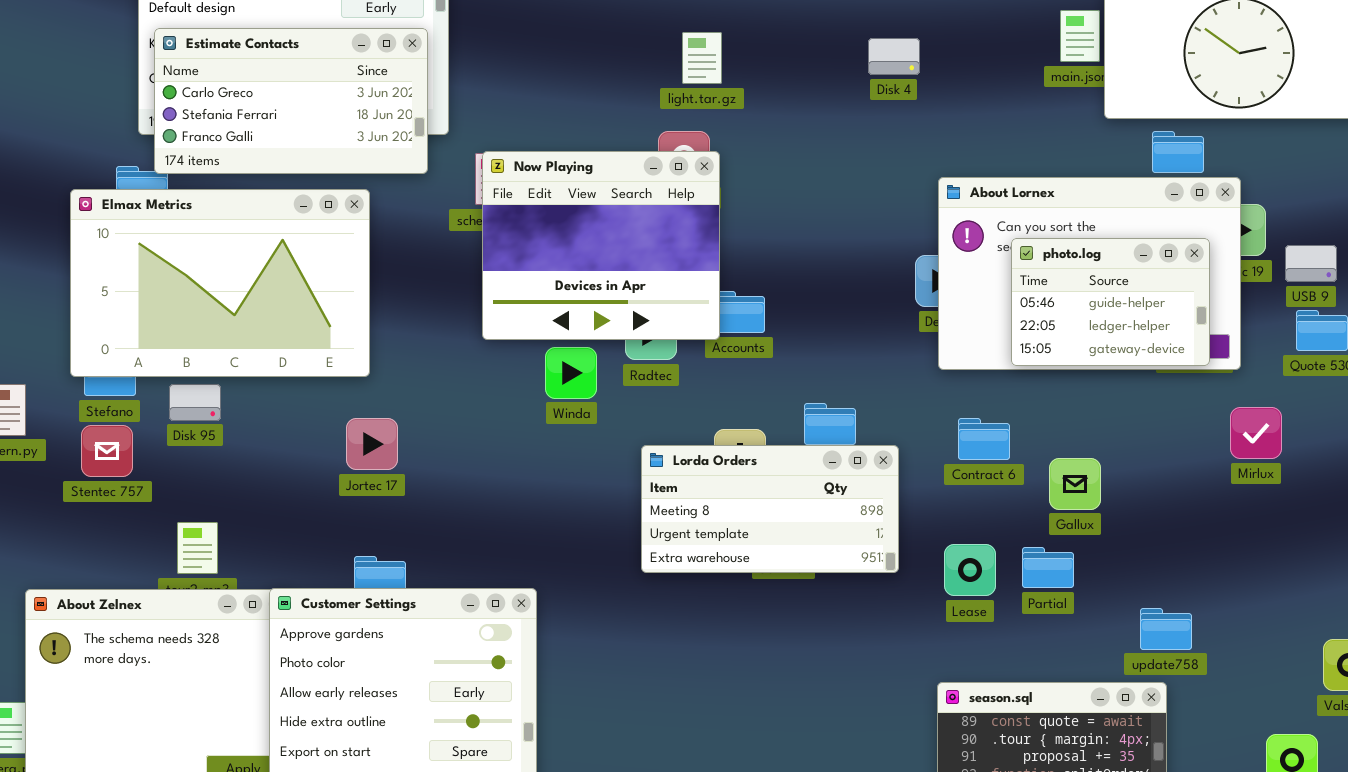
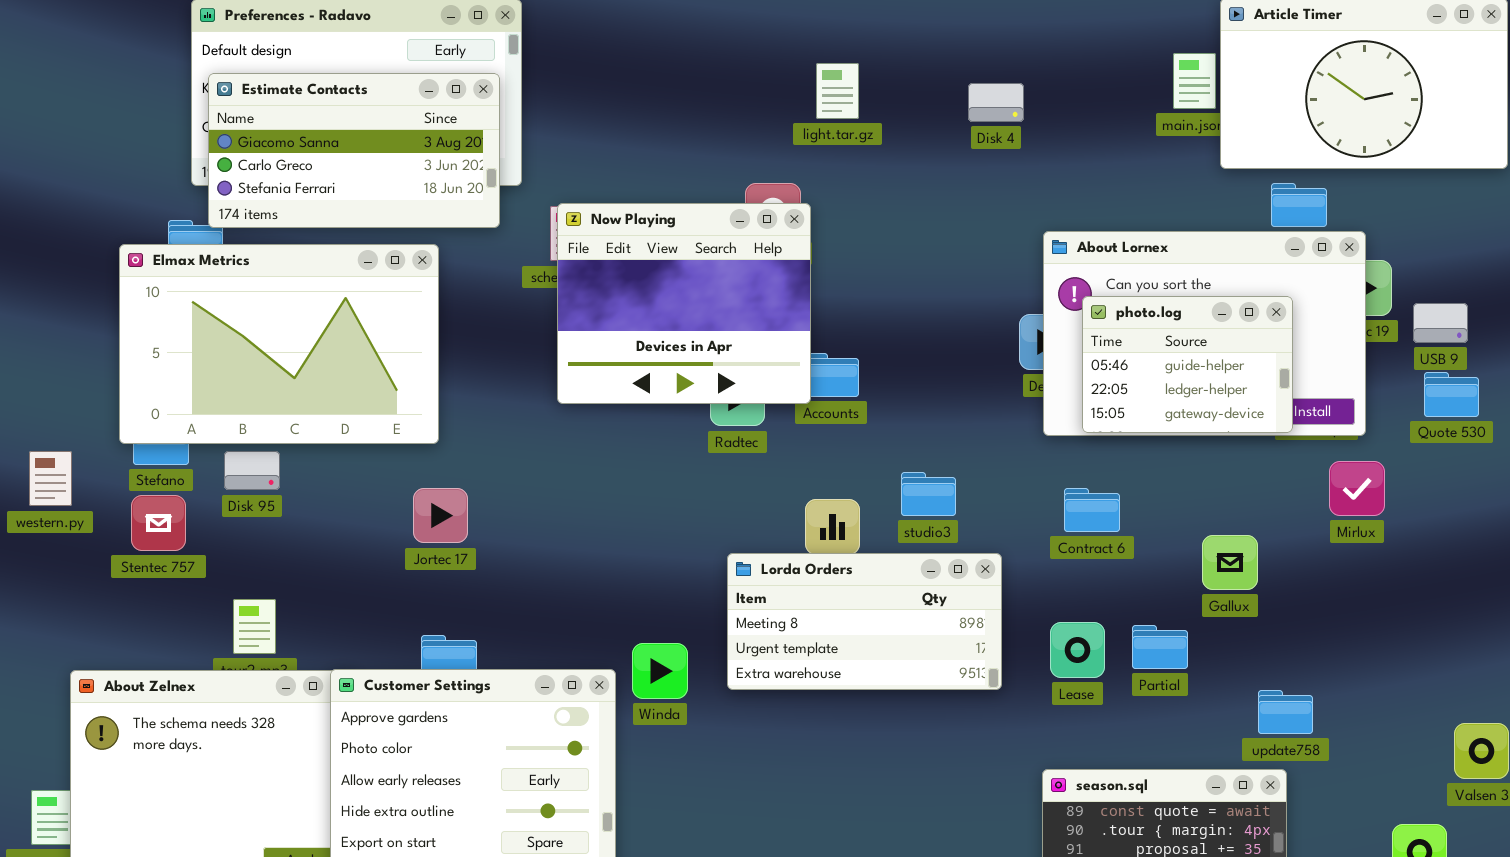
Estimate Contacts: [154,28,428,174] -> [208,73,500,228], scrolled up 1 row
light.tar.gz: [682,32,722,84] -> [816,63,859,119], moved
photo.log: [1011,238,1210,366] -> [1082,296,1293,433], moved
Winda: [545,347,597,399] -> [632,643,688,699], moved
Mirlux: [1230,407,1282,459] -> [1329,461,1385,516], moved
Lorda Orders: [641,445,899,573] -> [727,553,1002,690], moved
Gallux: [1049,458,1101,510] -> [1202,535,1258,590], moved

